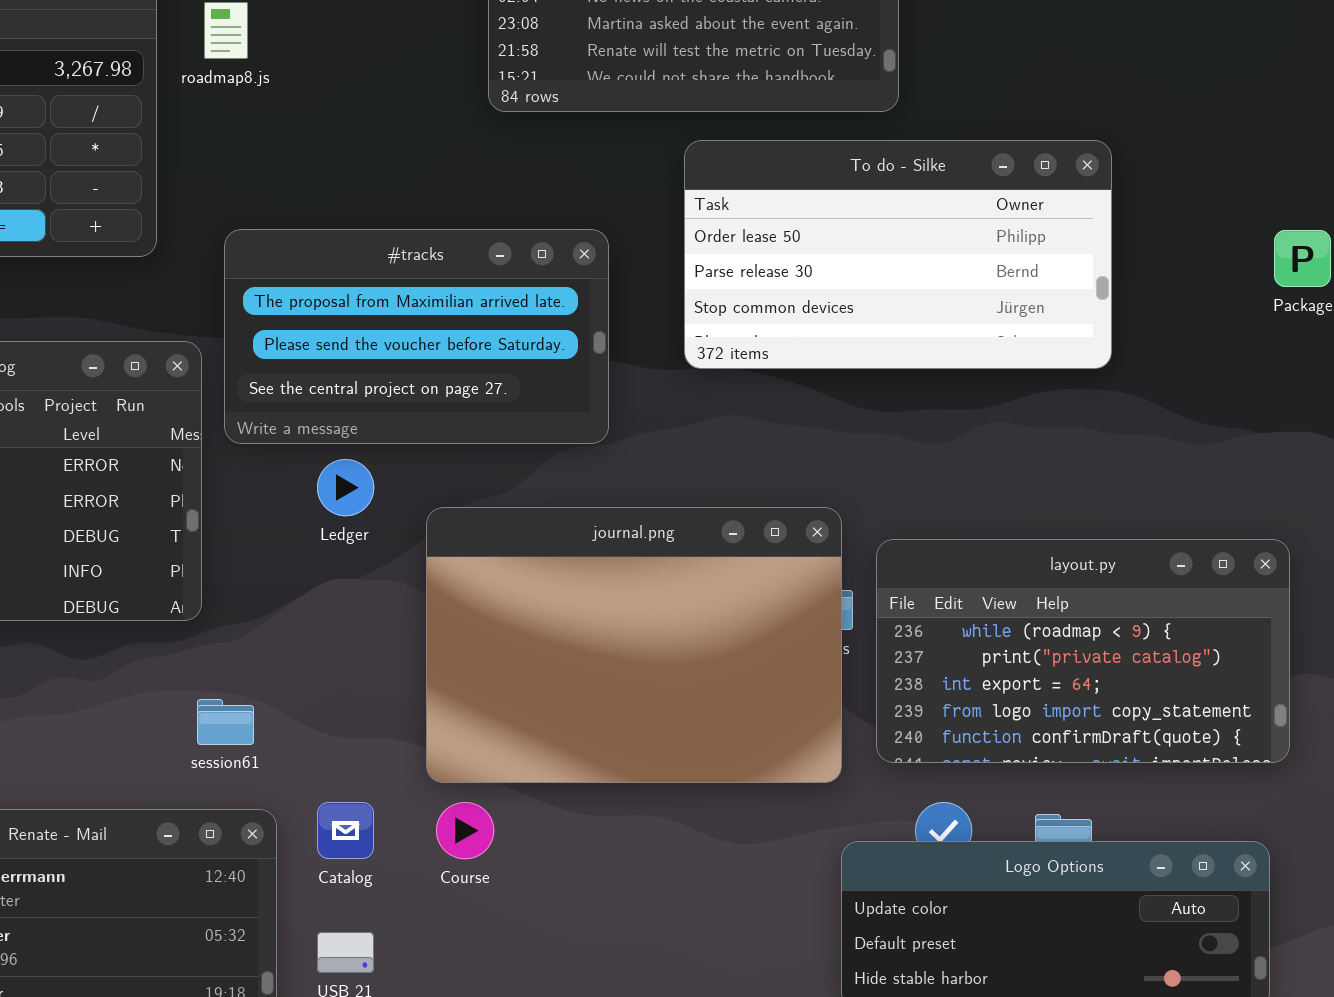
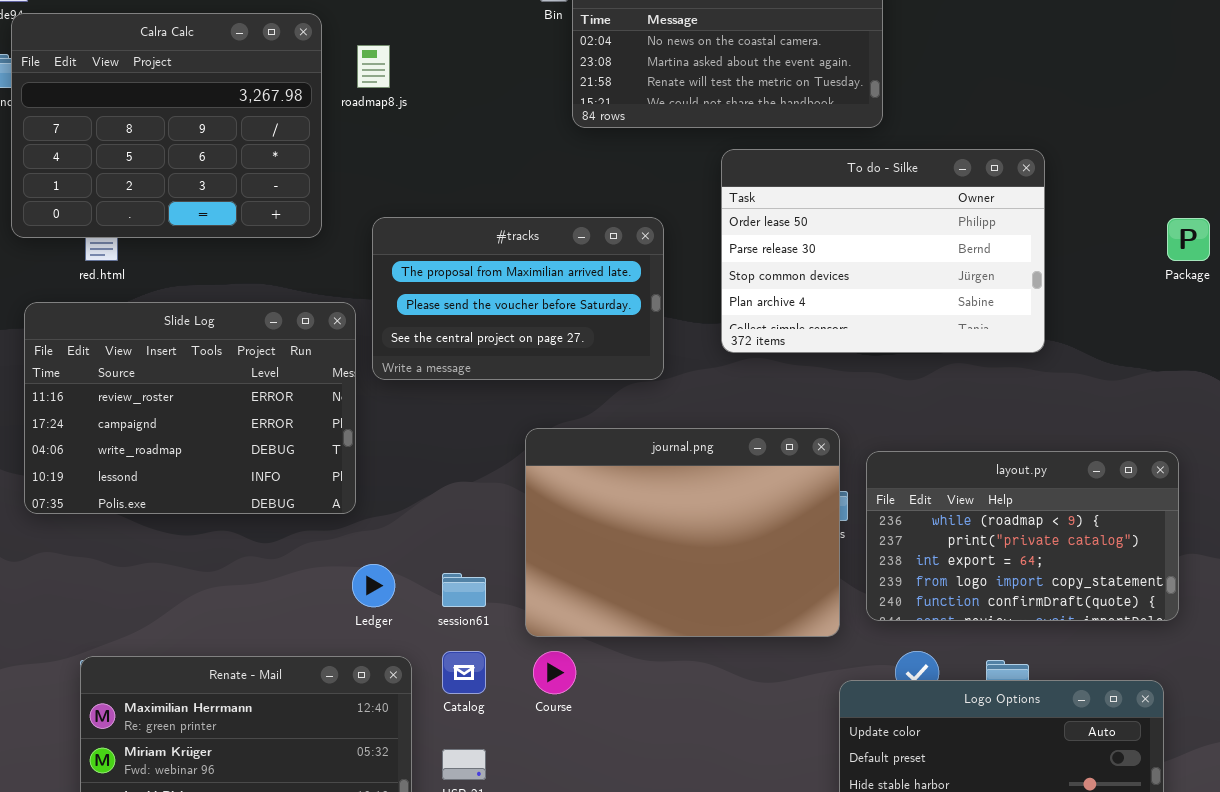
To do - Silke: [684,140,1112,369] -> [721,149,1045,353], resized
Ledger: [317,459,374,516] -> [352,564,395,607], moved
session61: [197,699,254,745] -> [442,573,486,607], moved

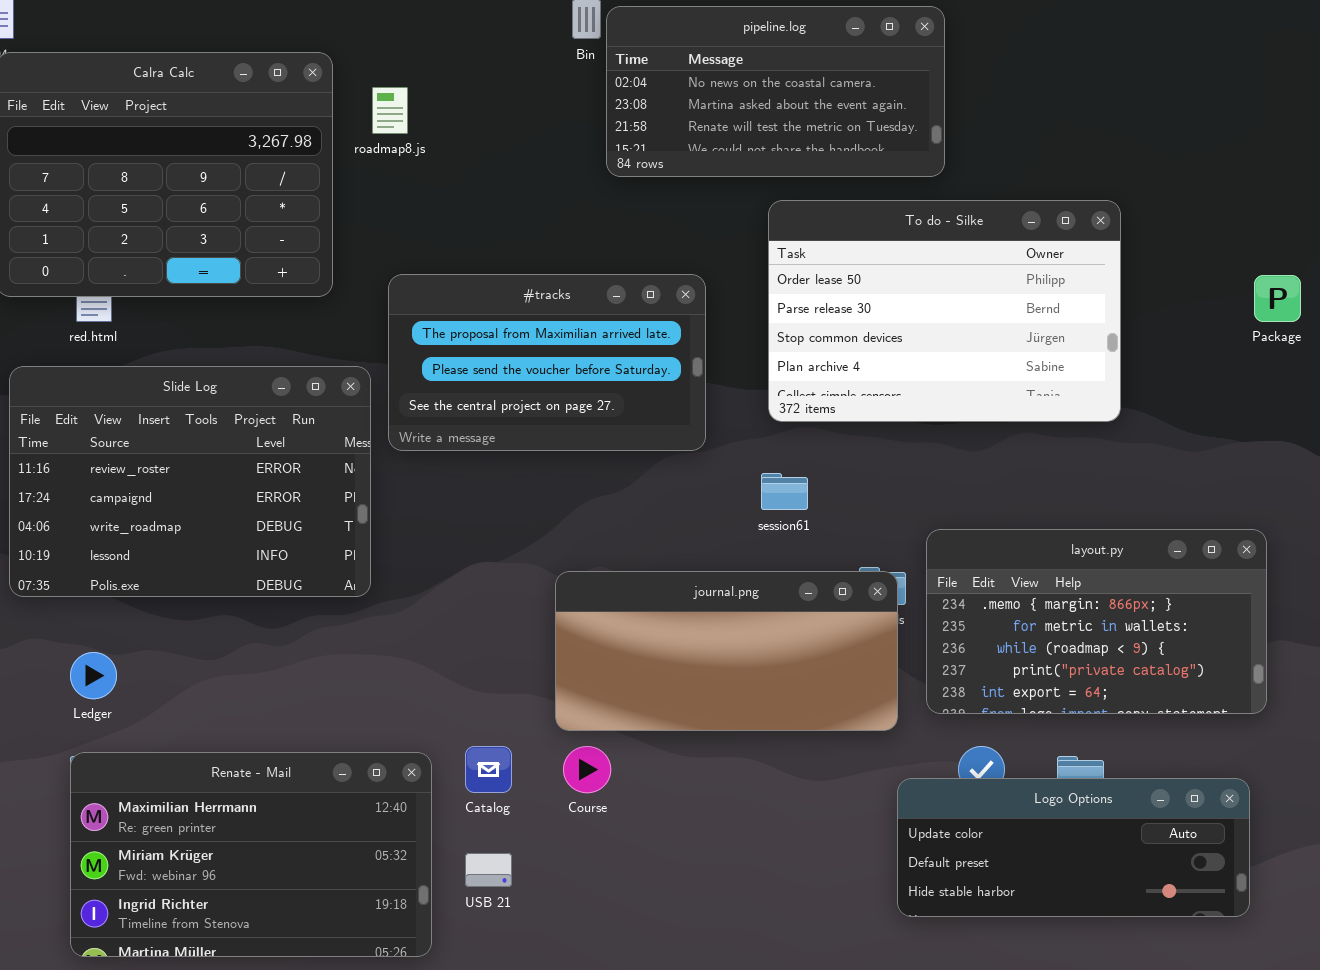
journal.png: [525,428,840,637] -> [555,571,898,731], resized
layout.py: [866,451,1179,621] -> [926,529,1267,714], scrolled up 2 rows
Ledger: [352,564,395,607] -> [70,652,117,699], moved
session61: [442,573,486,607] -> [761,473,808,510], moved

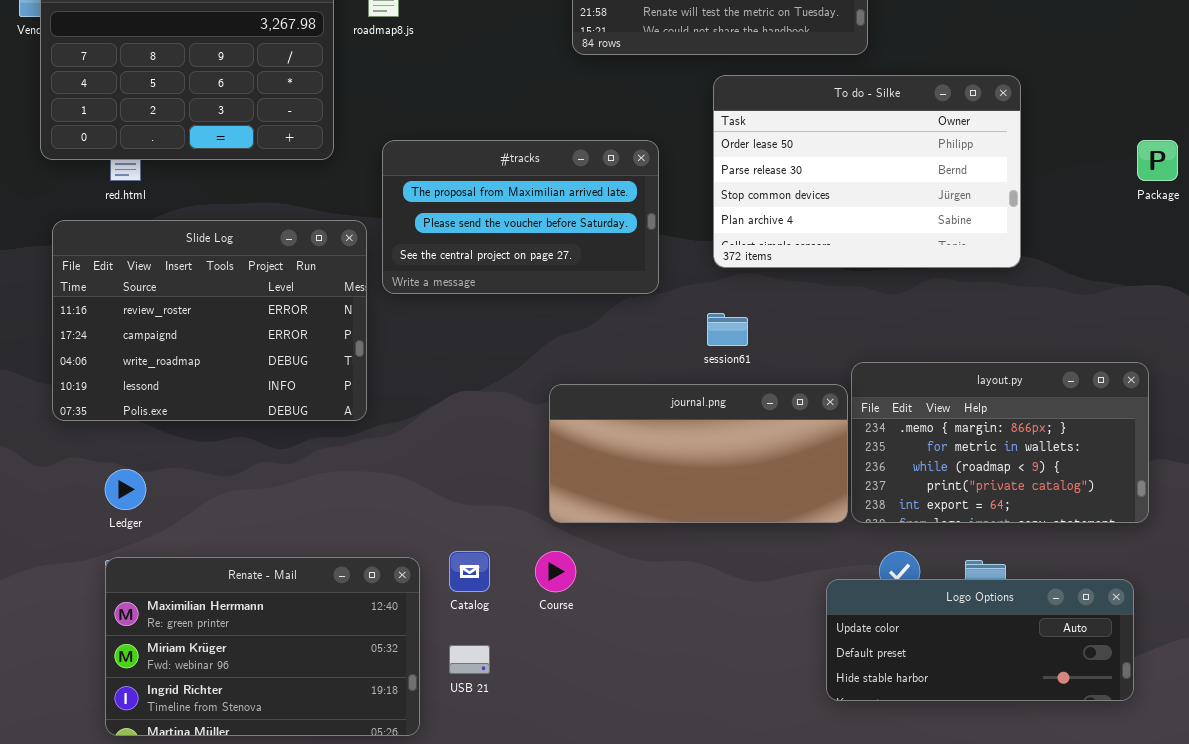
journal.png: [555,571,898,731] -> [549,384,848,523], moved

